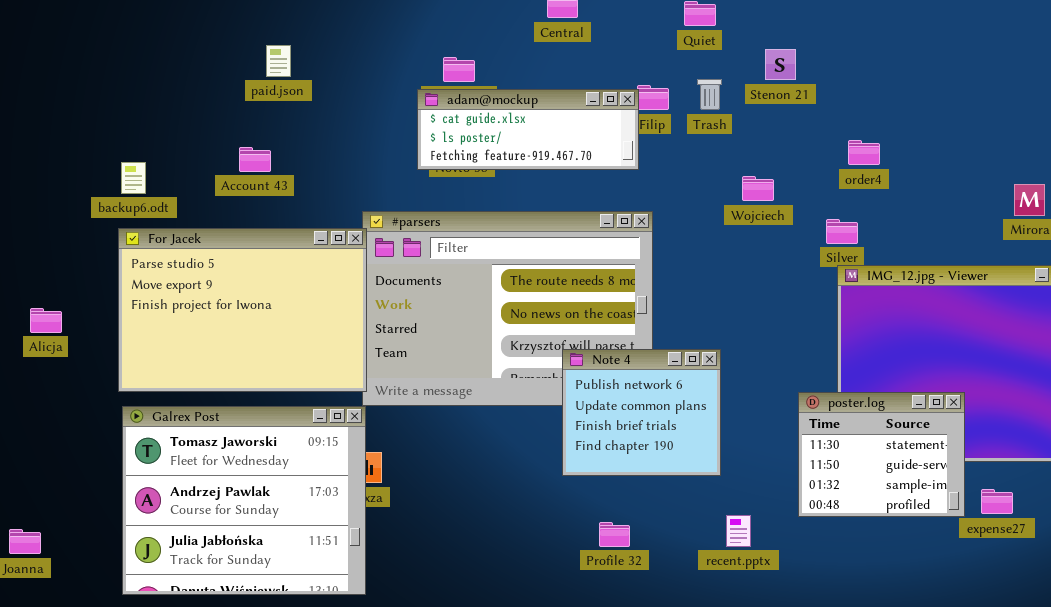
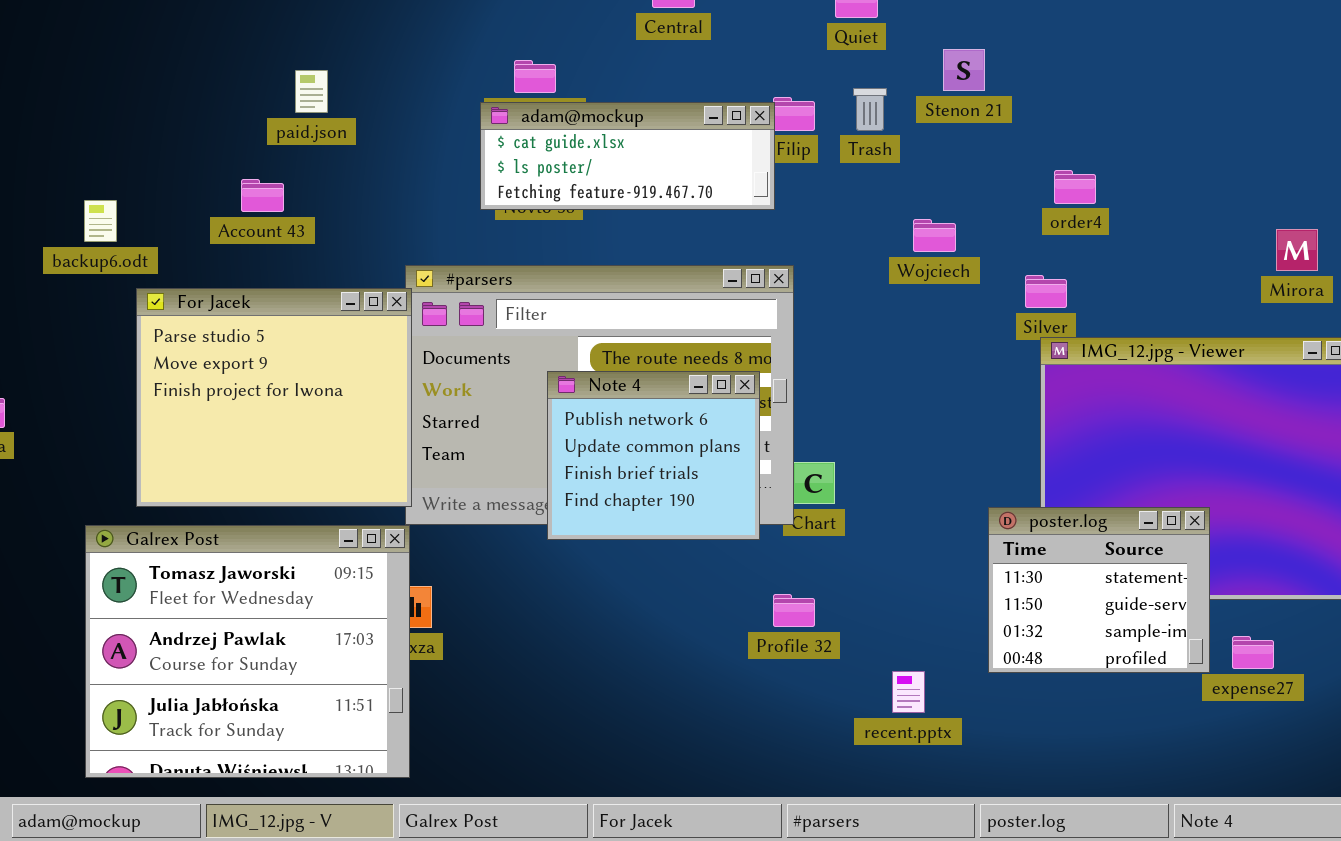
paid.json: [266,45,291,77] -> [295,70,328,113], moved
For Jacek: [118,228,367,392] -> [136,288,412,507], resized
Note 4: [562,349,721,476] -> [547,371,760,540], moved
Profile 32: [599,522,630,547] -> [773,594,815,627], moved

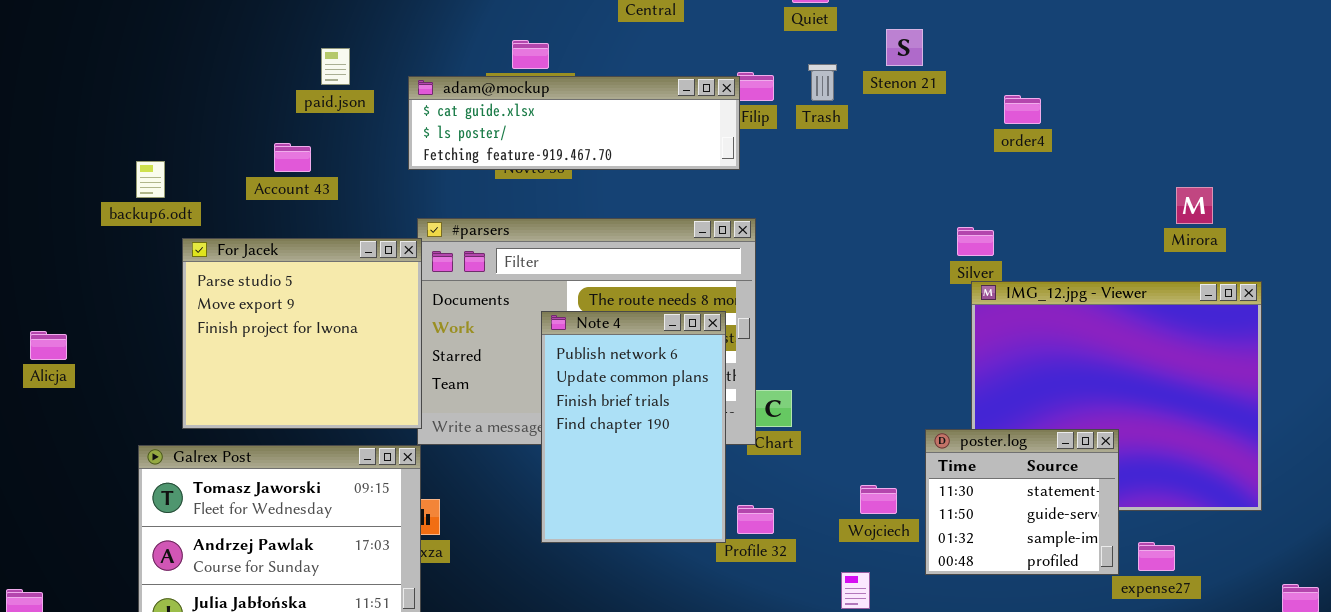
adam@mockup: [480,102,775,210] -> [408,76,740,170], resized
order4: [1054,170,1096,204] -> [1004,95,1041,124], moved
Wojciech: [913,219,956,252] -> [860,485,897,514], moved
Note 4: [547,371,760,540] -> [541,311,726,543], resized

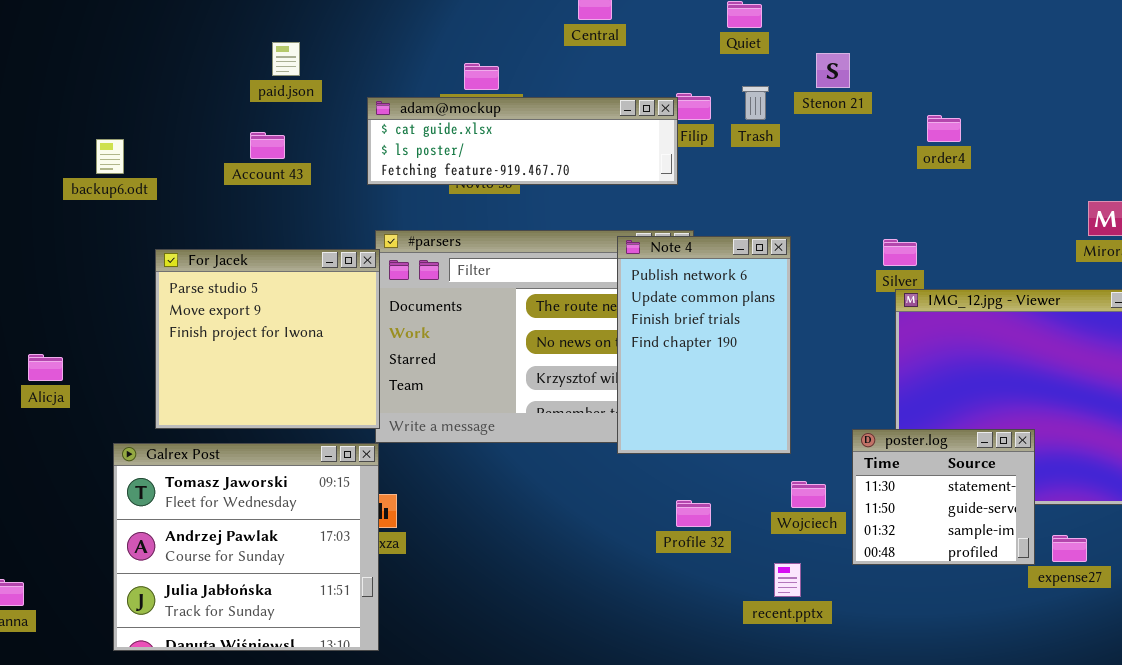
paid.json: [321,48,350,85] -> [272,42,300,76], moved
Account 43: [274,143,311,172] -> [250,132,285,159], moved
backup6.odt: [136,161,165,198] -> [96,139,124,174], moved
Note 4: [541,311,726,543] -> [617,236,791,454], moved
Alicja: [30,331,67,360] -> [28,354,63,381], moved

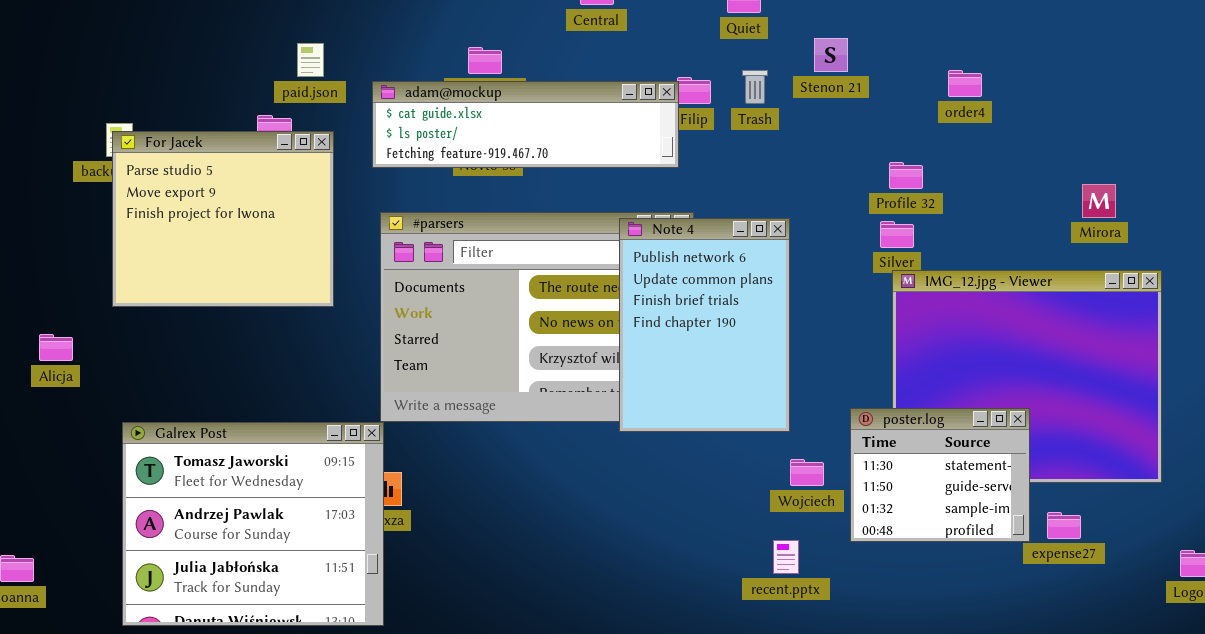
paid.json: [272,42,300,76] -> [297,43,324,77], moved
order4: [927,115,961,142] -> [948,70,982,97], moved
For Jacek: [155,249,380,429] -> [112,131,334,307], moved
Profile 32: [676,500,711,527] -> [889,162,923,189], moved

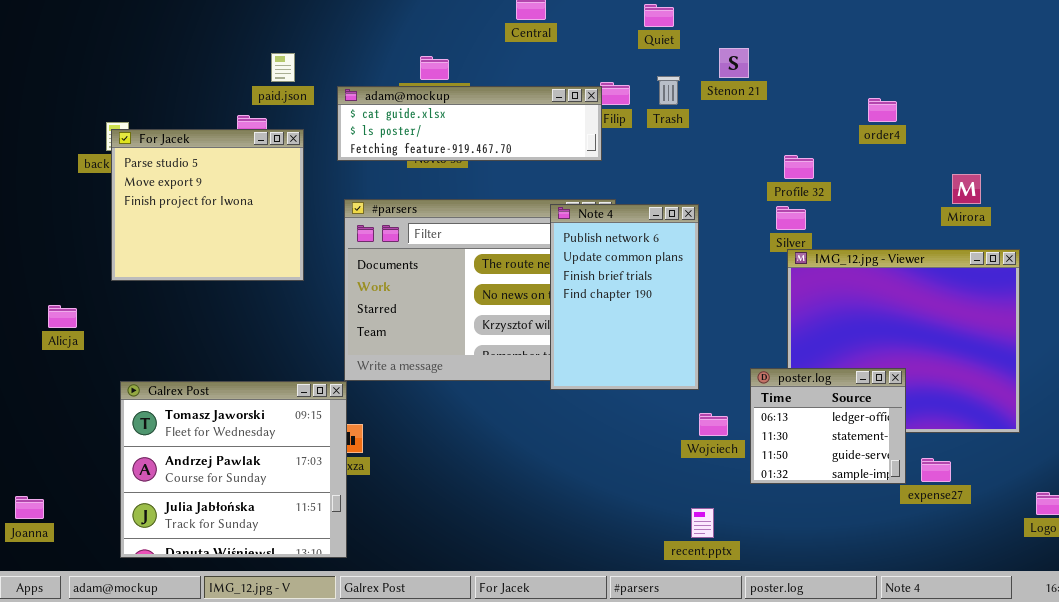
order4: [948,70,982,97] -> [868,98,897,122], moved
poster.log: [850,408,1030,542] -> [750,368,906,484], scrolled up 1 row
recent.pptx: [773,540,799,574] -> [691,508,714,538], moved

